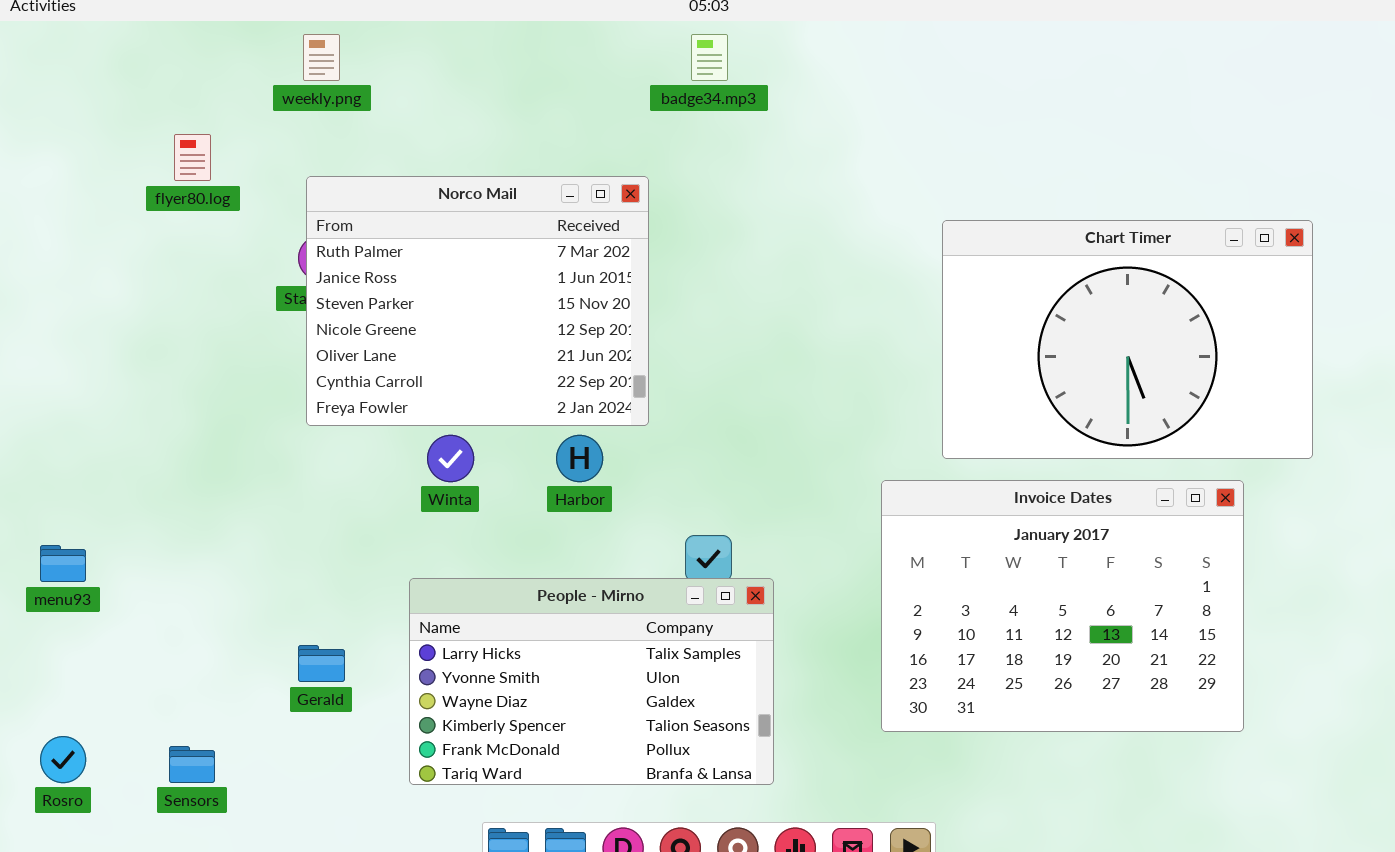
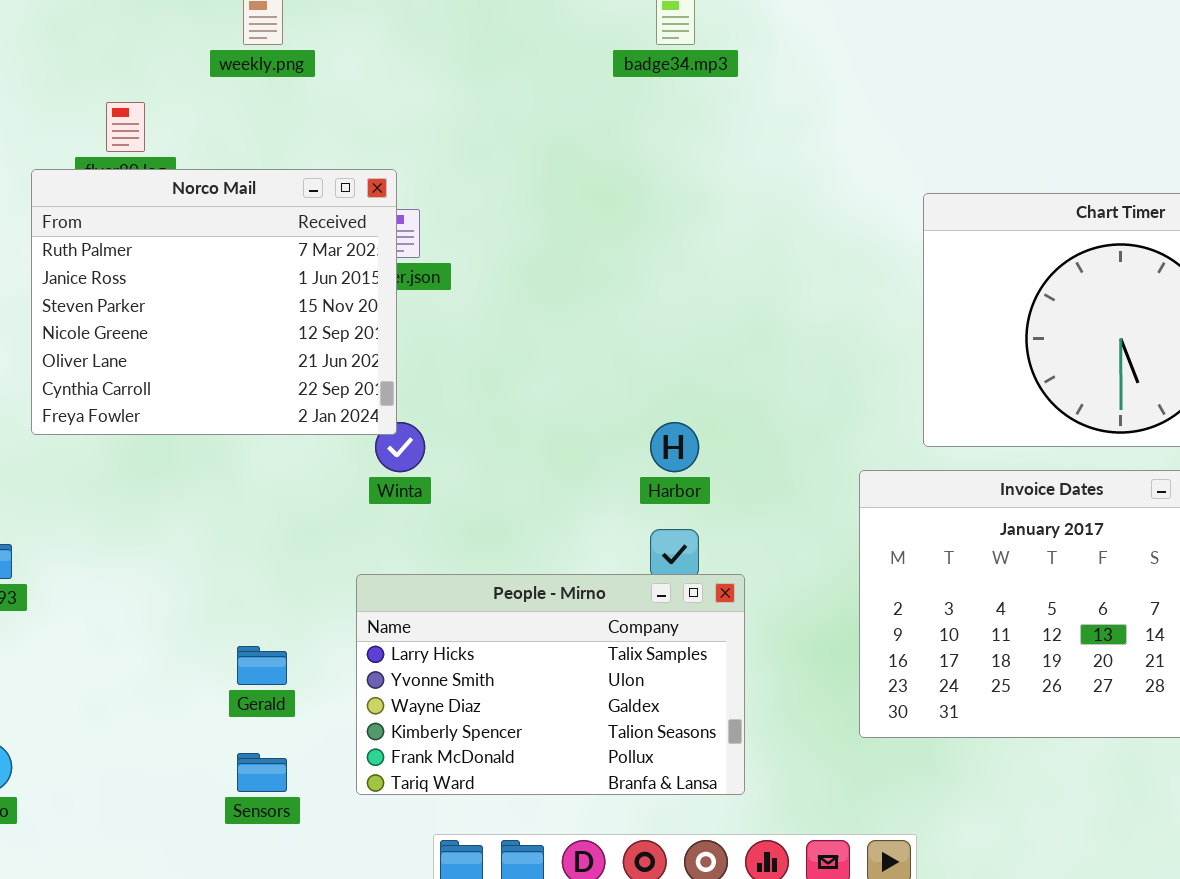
Norco Mail: [306,176,649,426] -> [31,169,397,435], moved
Harbor: [556,435,603,482] -> [650,422,699,472], moved
Sensors: [169,746,215,783] -> [237,753,287,792], moved

